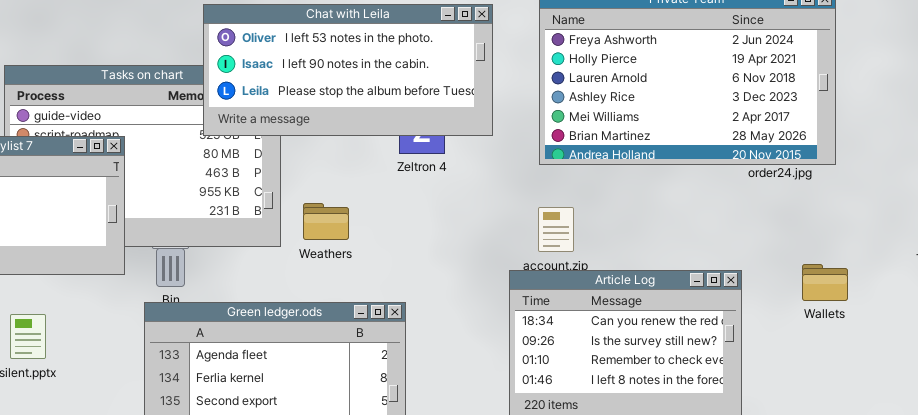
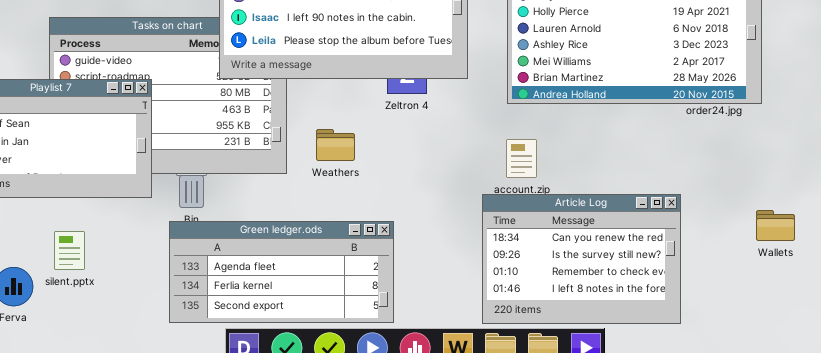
Weathers: [303,203,349,240] -> [316,129,355,161], moved
Wallets: [802,264,848,301] -> [756,210,795,241], moved

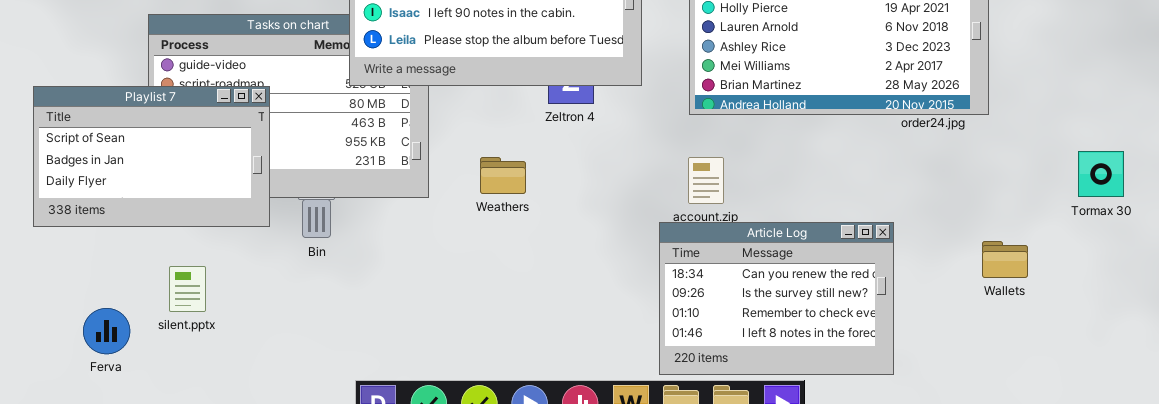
Weathers: [316,129,355,161] -> [480,157,526,194], moved
Green ledger.ods: [169,221,394,323] -> none, closed
silent.pptx: [54,231,85,270] -> [169,266,206,312], moved

